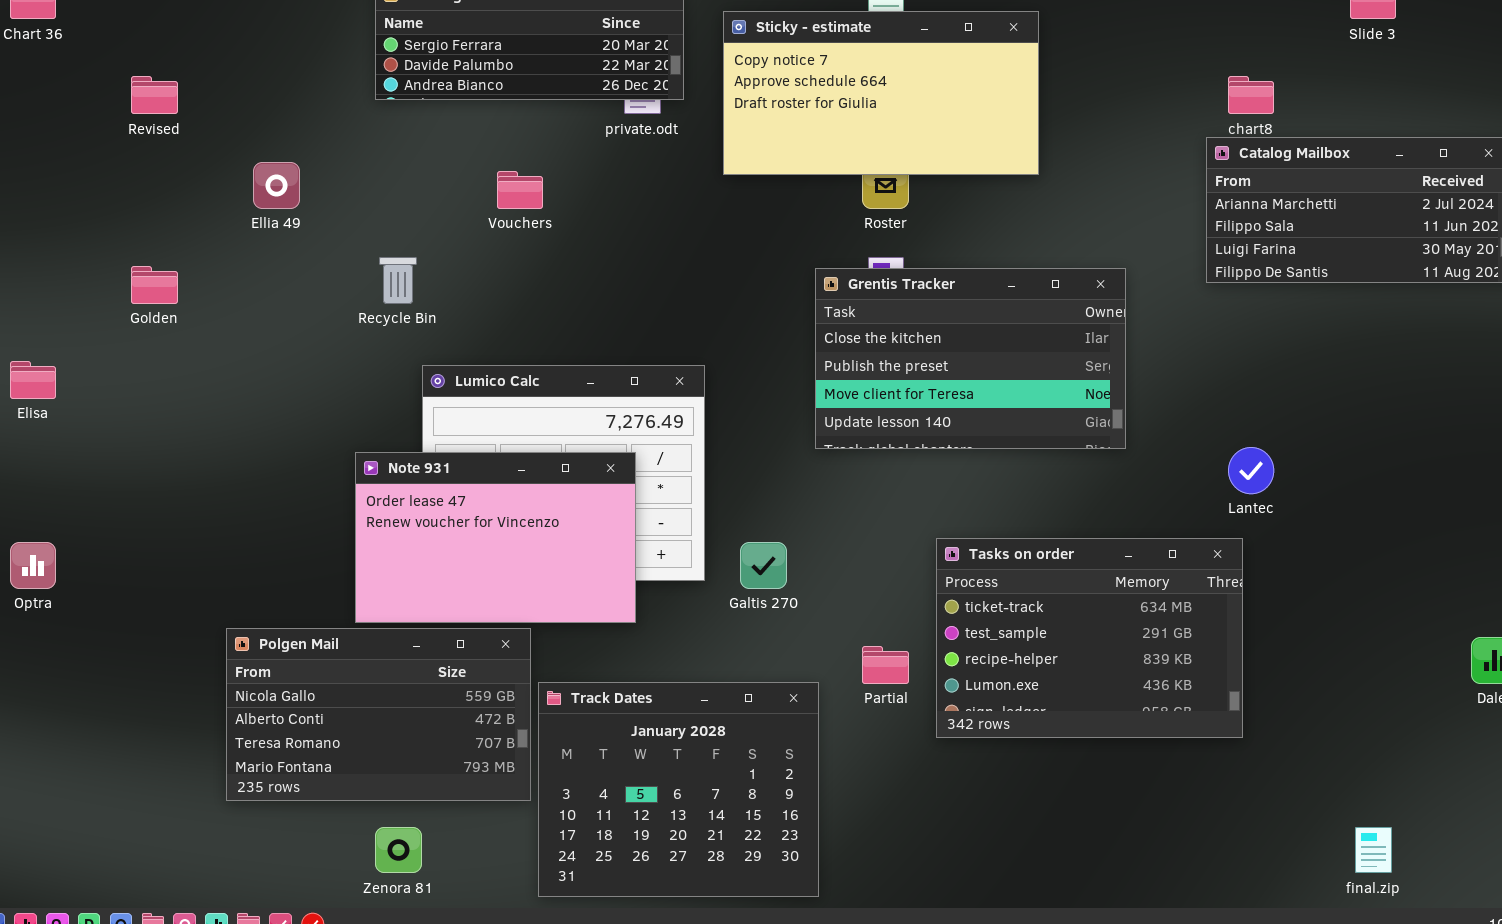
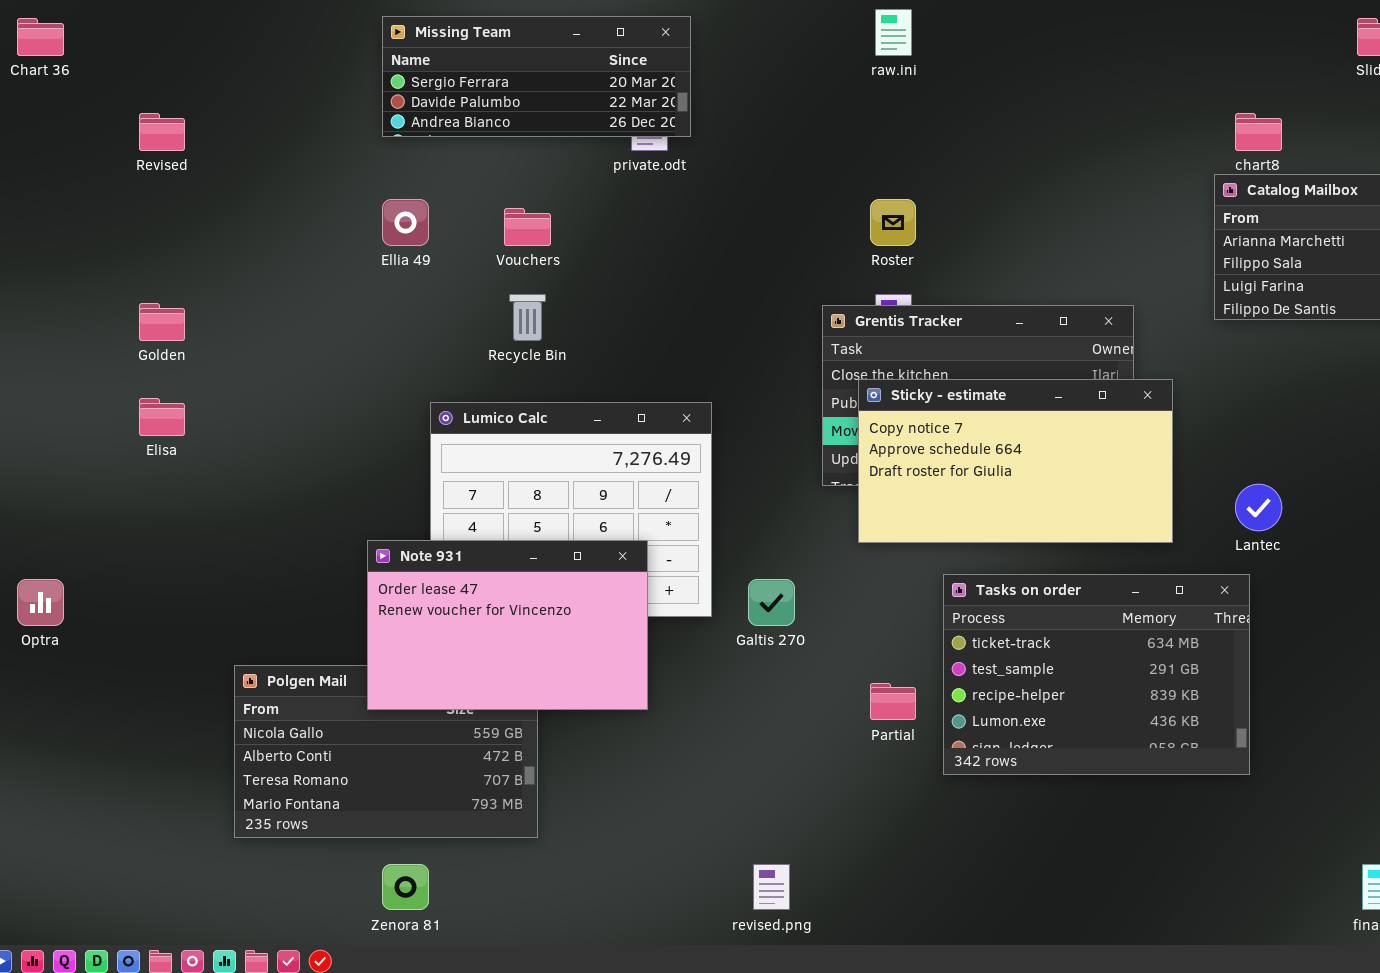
Sticky - estimate: [723,11,1039,175] -> [858,379,1173,543], moved
Ellia 49: [253,162,300,209] -> [382,199,429,246], moved
Recycle Bin: [379,257,417,304] -> [509,294,546,341], moved
Elisa: [10,361,56,399] -> [139,398,185,436], moved
Note 931: [355,452,636,623] -> [367,540,648,710], moved
Track Dates: [538,682,819,897] -> none, closed

